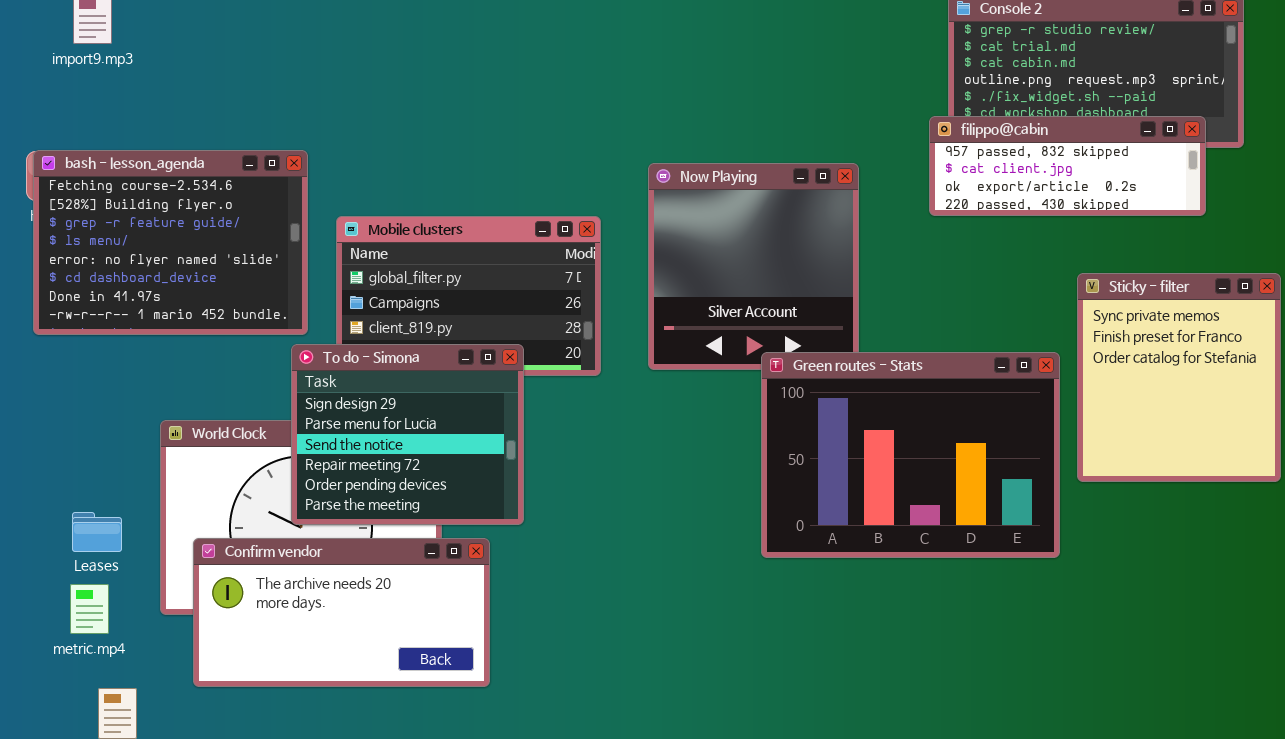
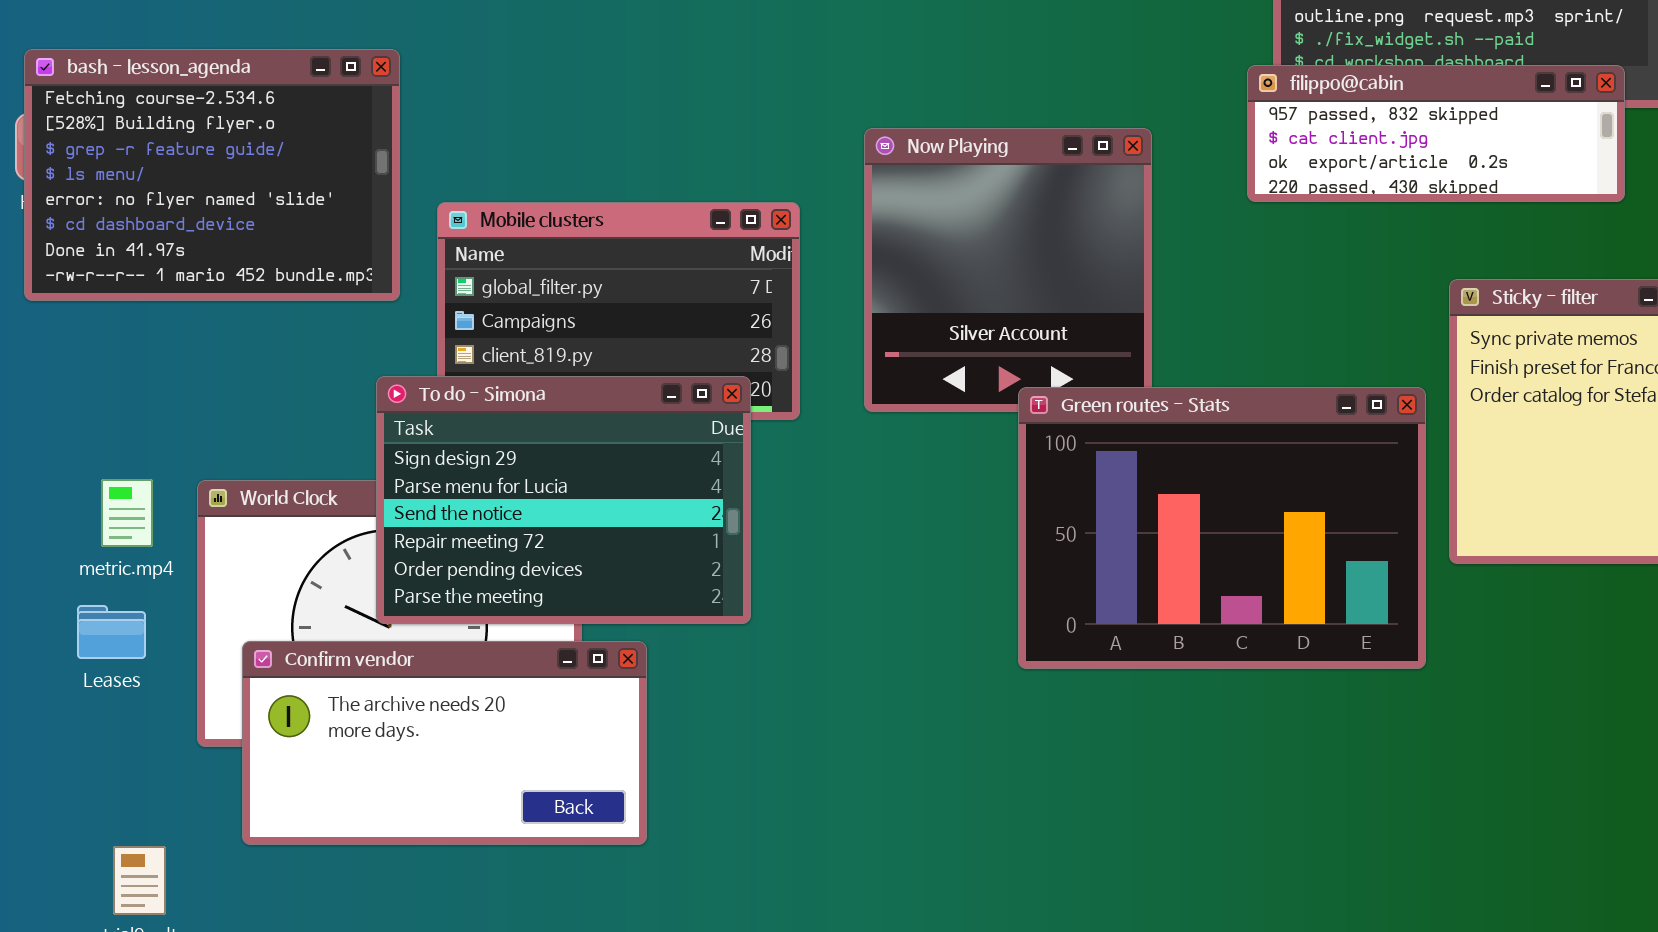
bash - lesson_agenda: [33,150,308,335] -> [24,49,400,301], moved
To do - Simona: [291,344,524,525] -> [376,376,751,624], resized
metric.mp4: [70,584,109,634] -> [101,479,153,547], moved

